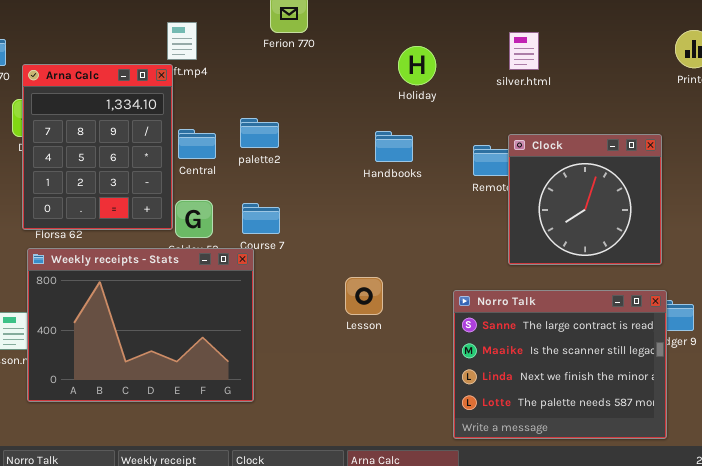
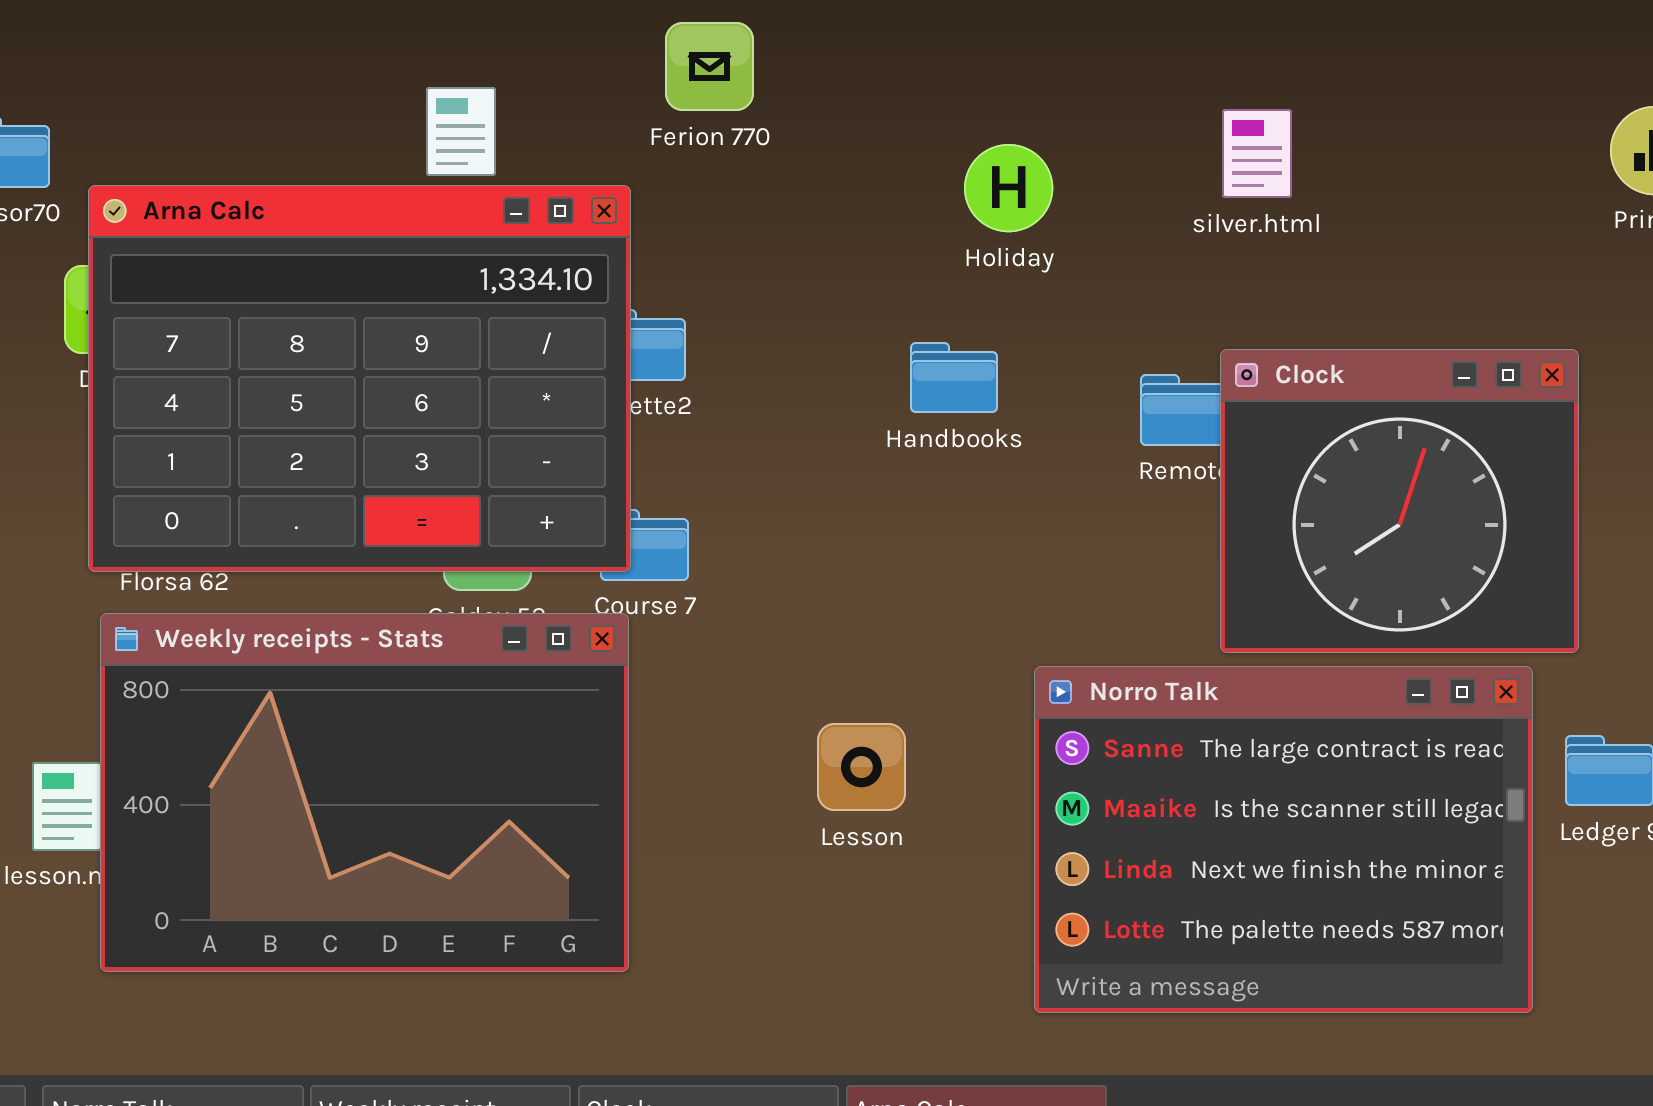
Arna Calc: [22,64,173,230] -> [88,185,631,572], resized
Lesson: [345,277,383,315] -> [817,723,906,811], moved
Norro Talk: [453,290,667,439] -> [1034,666,1533,1013], moved

